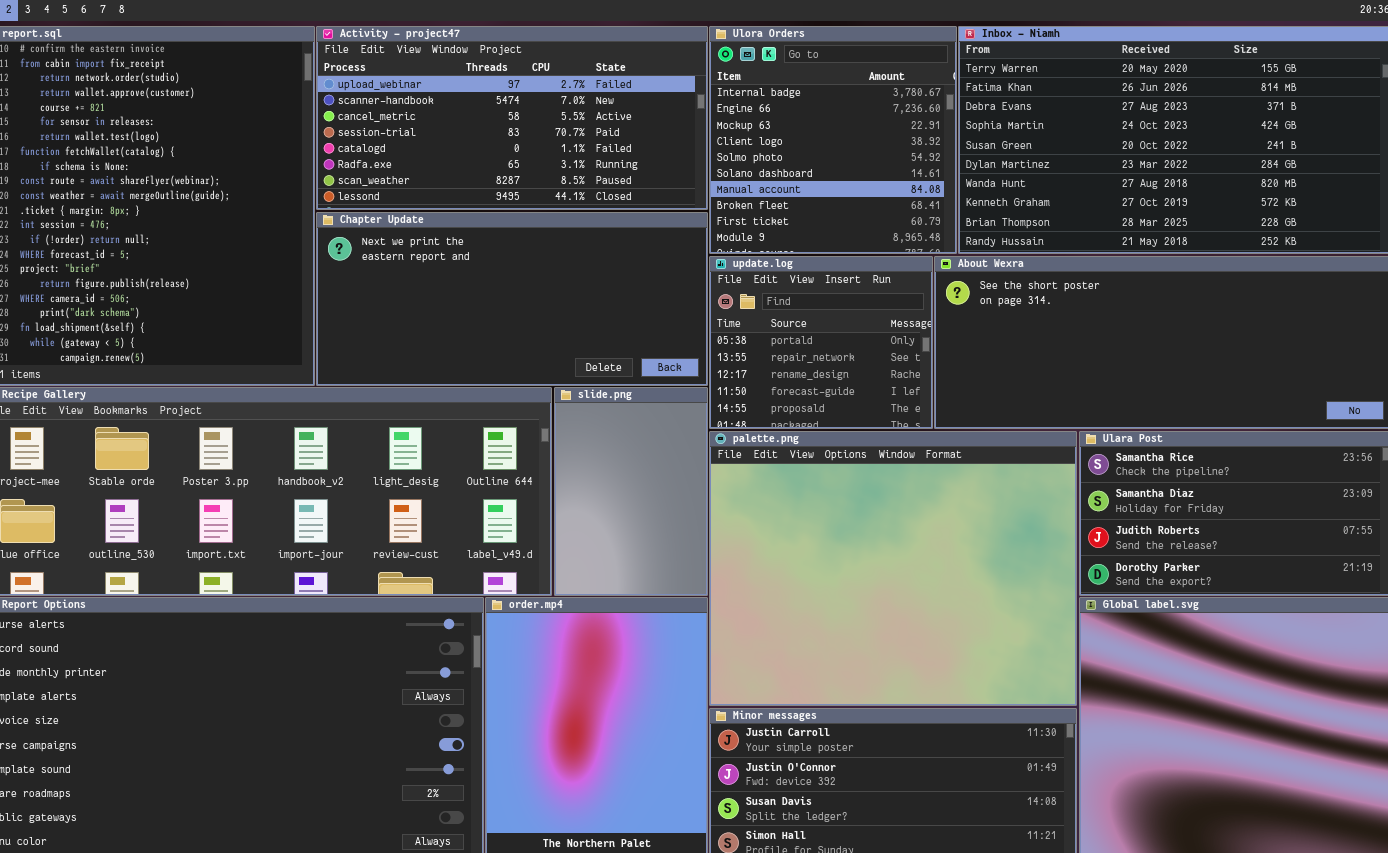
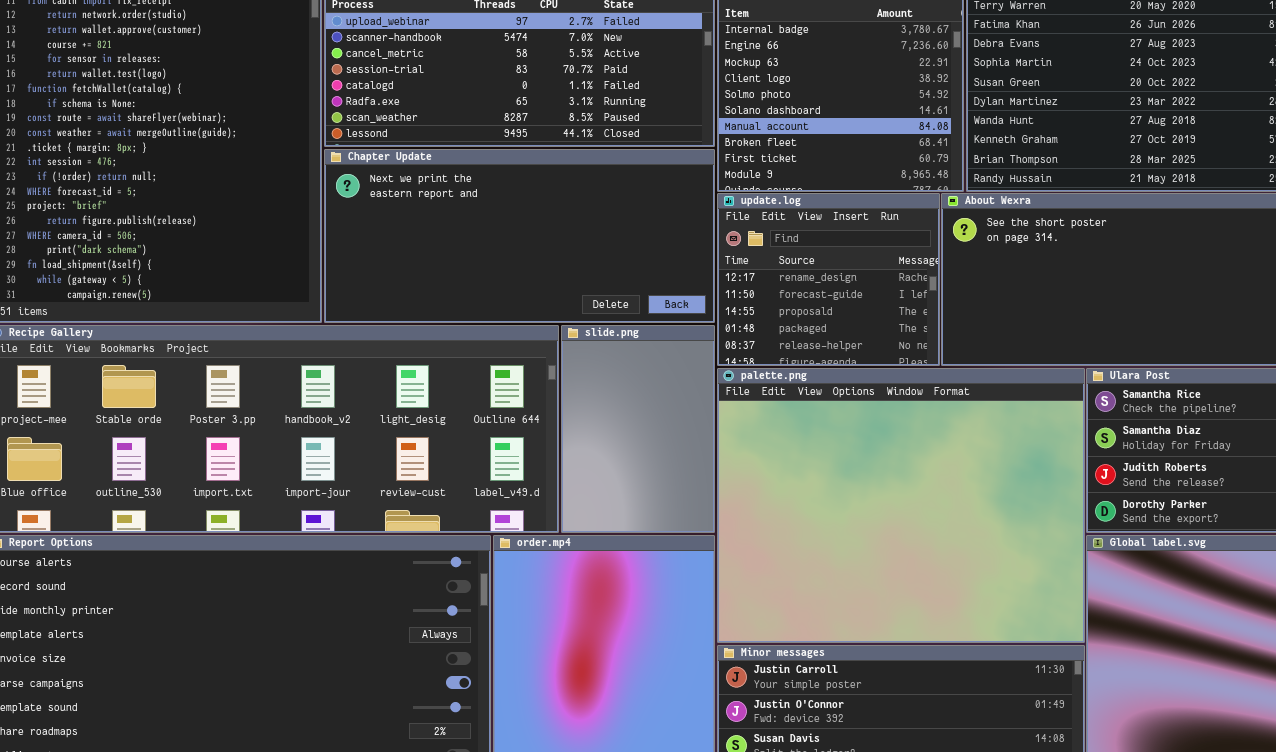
update.log: [709,256,933,429] -> [717,193,940,366], scrolled down 2 rows

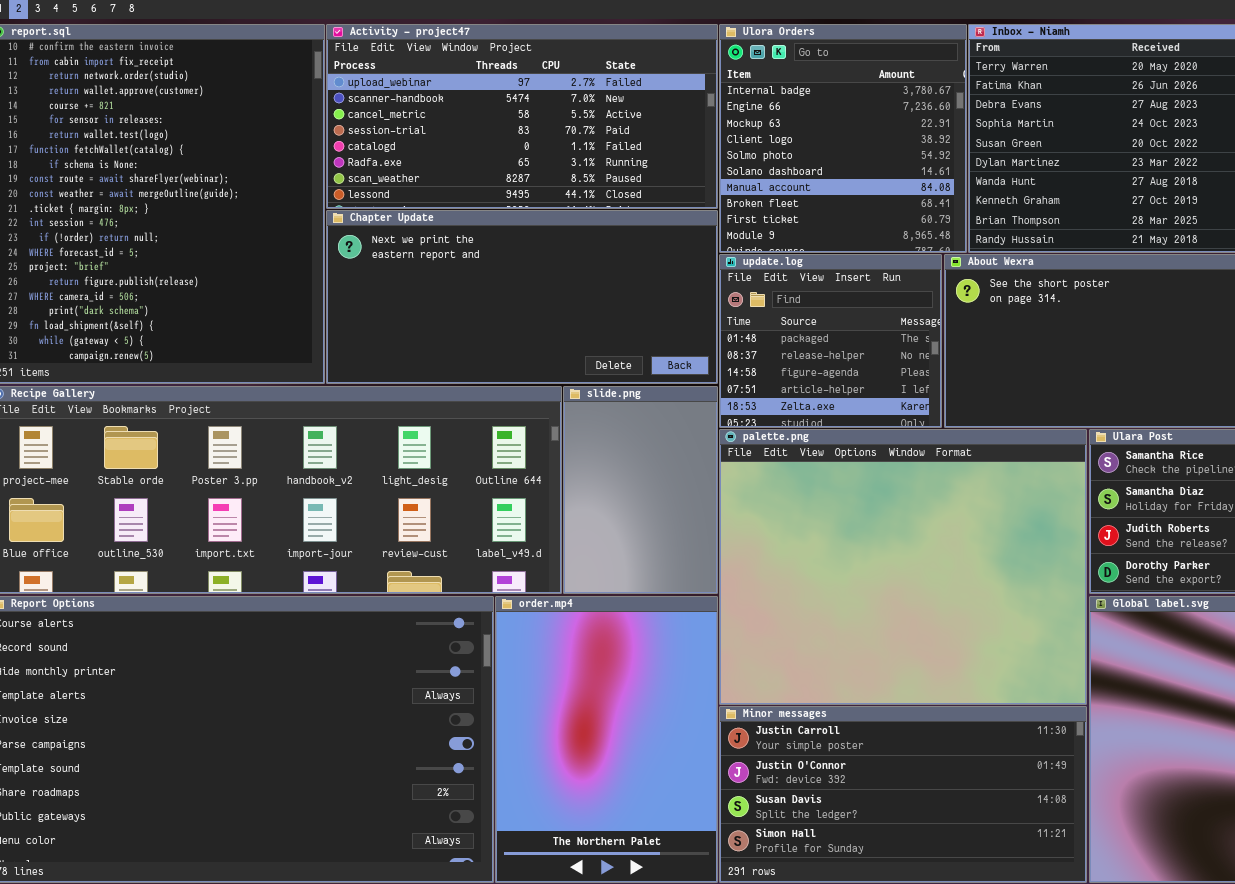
update.log: [717,193,940,366] -> [719,254,942,428], scrolled down 3 rows

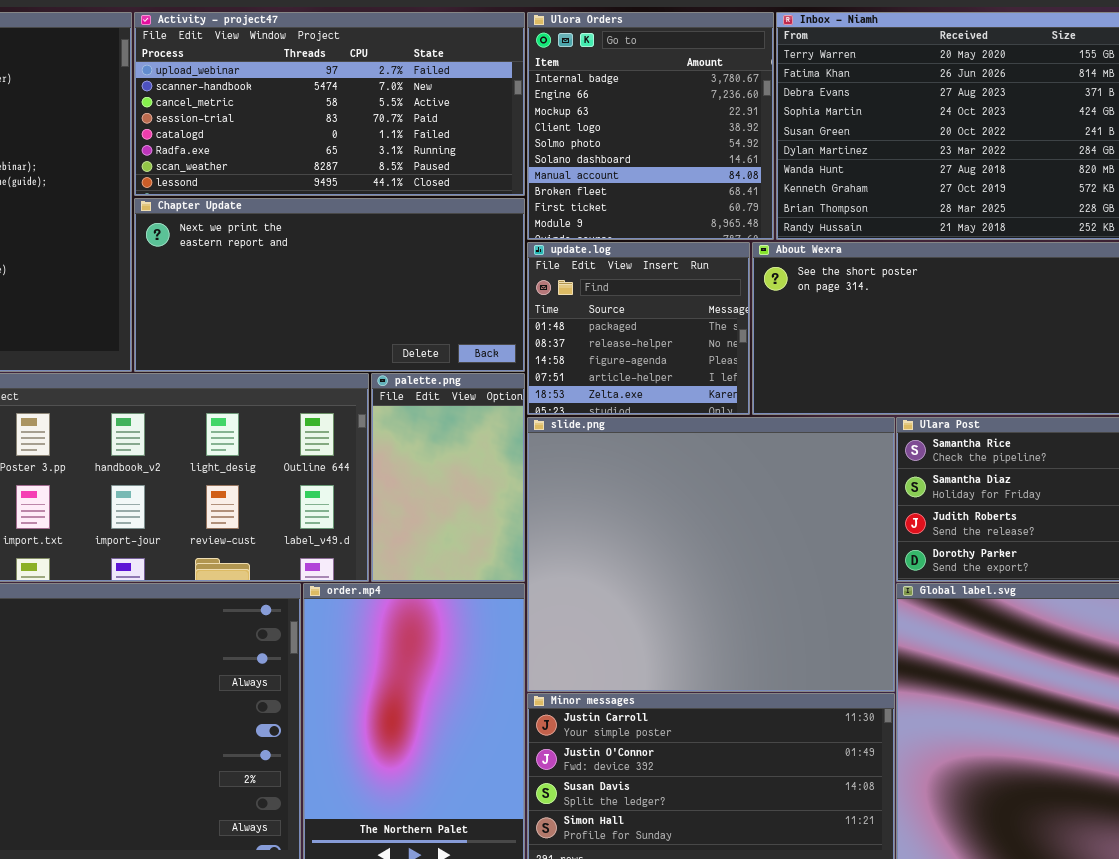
slide.png: [563,386,718,594] -> [527,417,895,692], moved, resized
palette.png: [719,429,1087,705] -> [371,373,525,582], moved, resized

